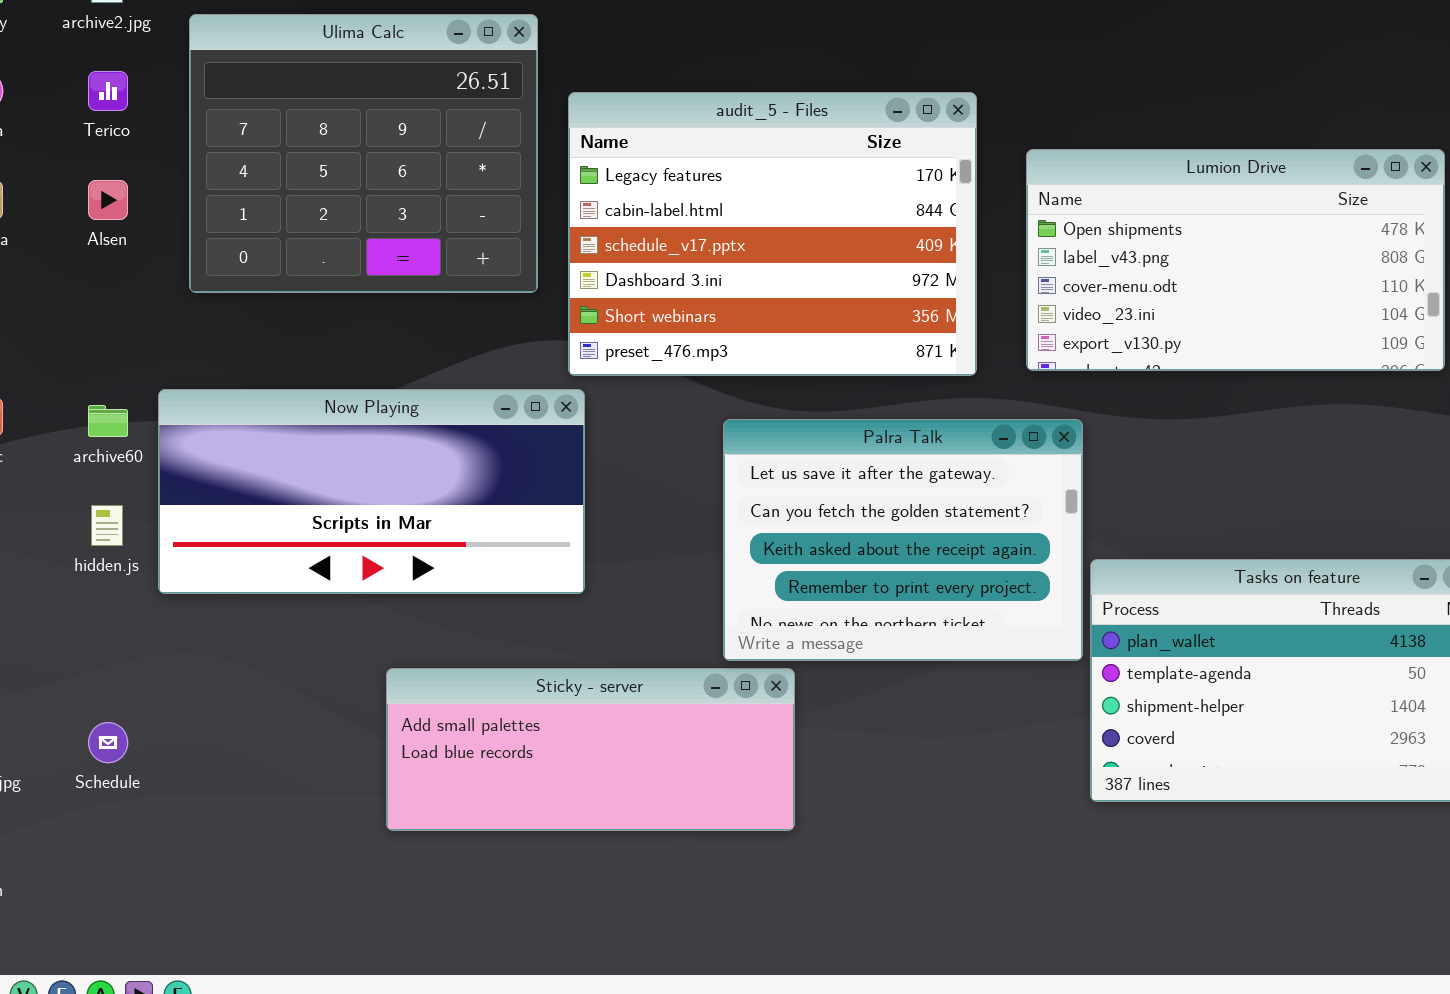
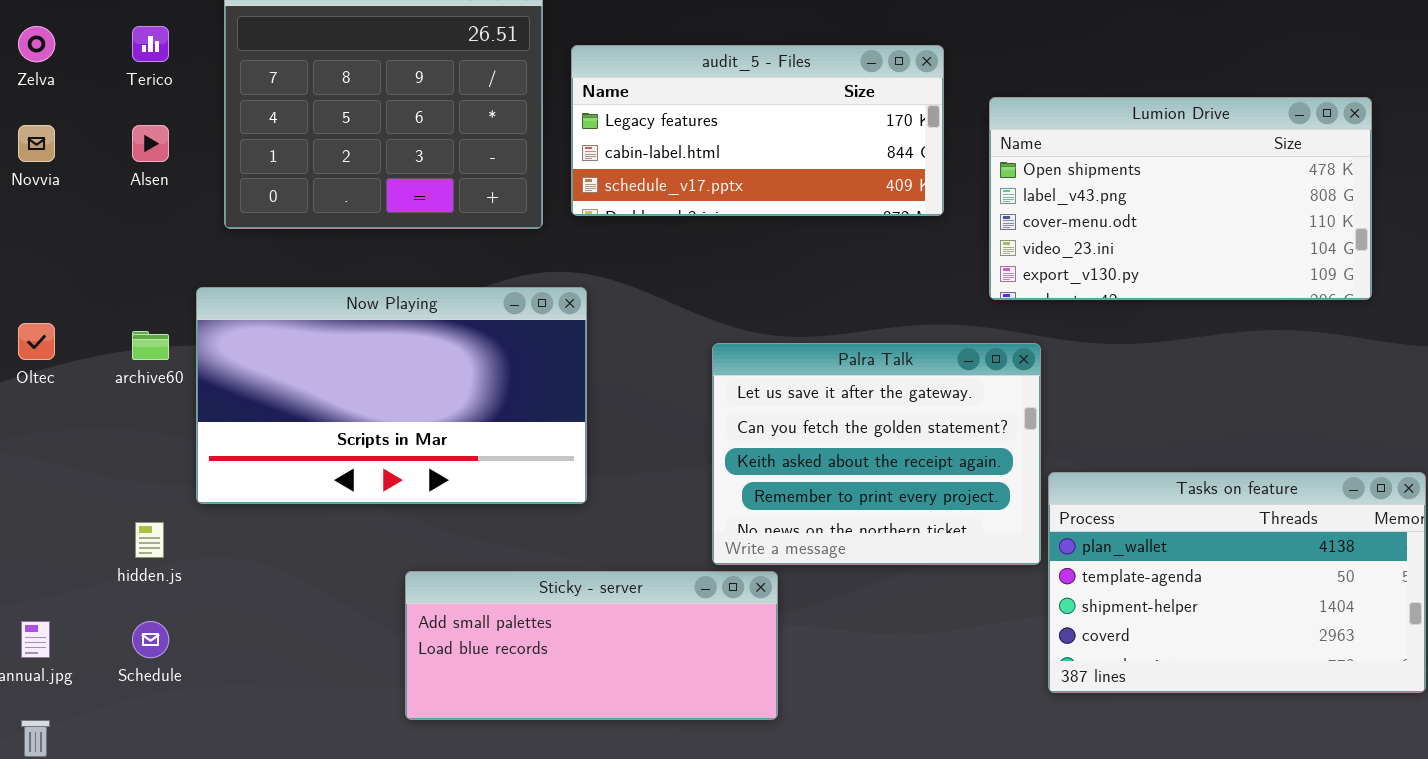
audit_5 - Files: [568,92,977,376] -> [571,45,944,216], resized
Now Playing: [158,389,585,594] -> [196,287,587,504], resized
hidden.js: [91,505,123,546] -> [135,522,164,558], moved

